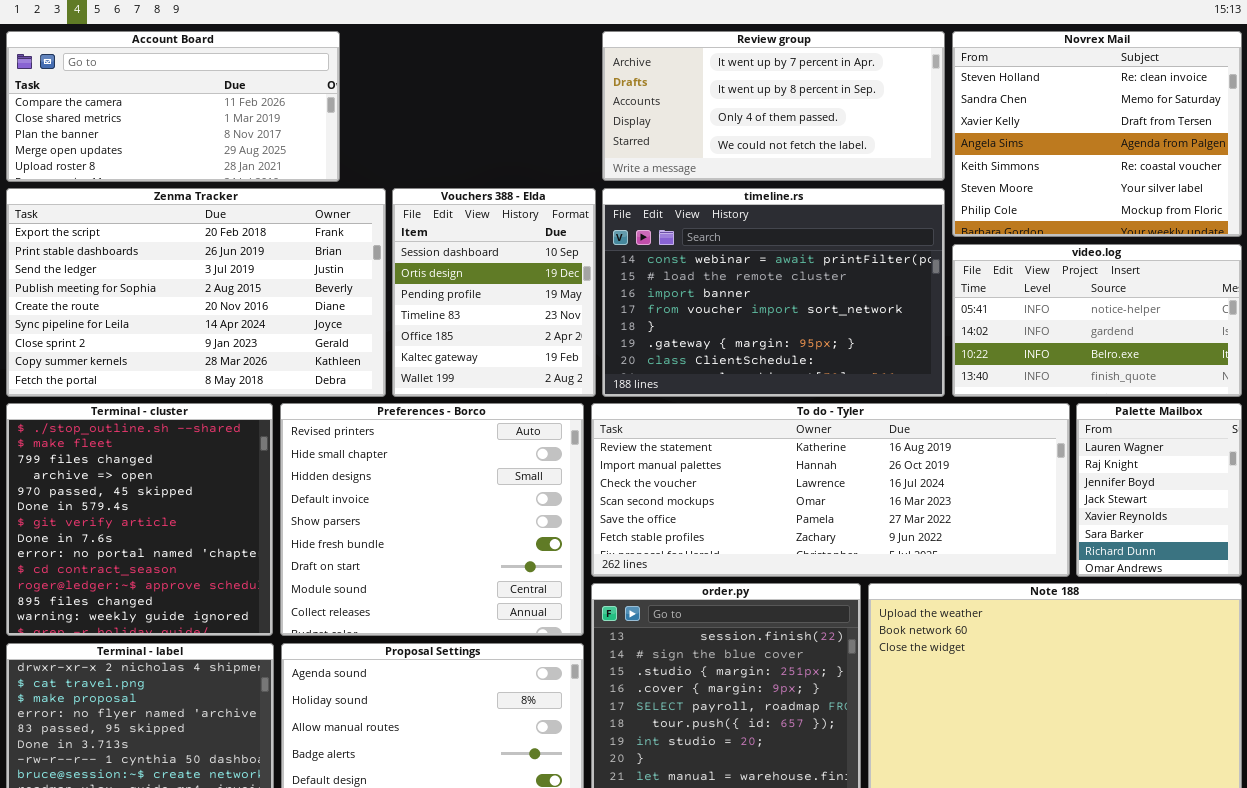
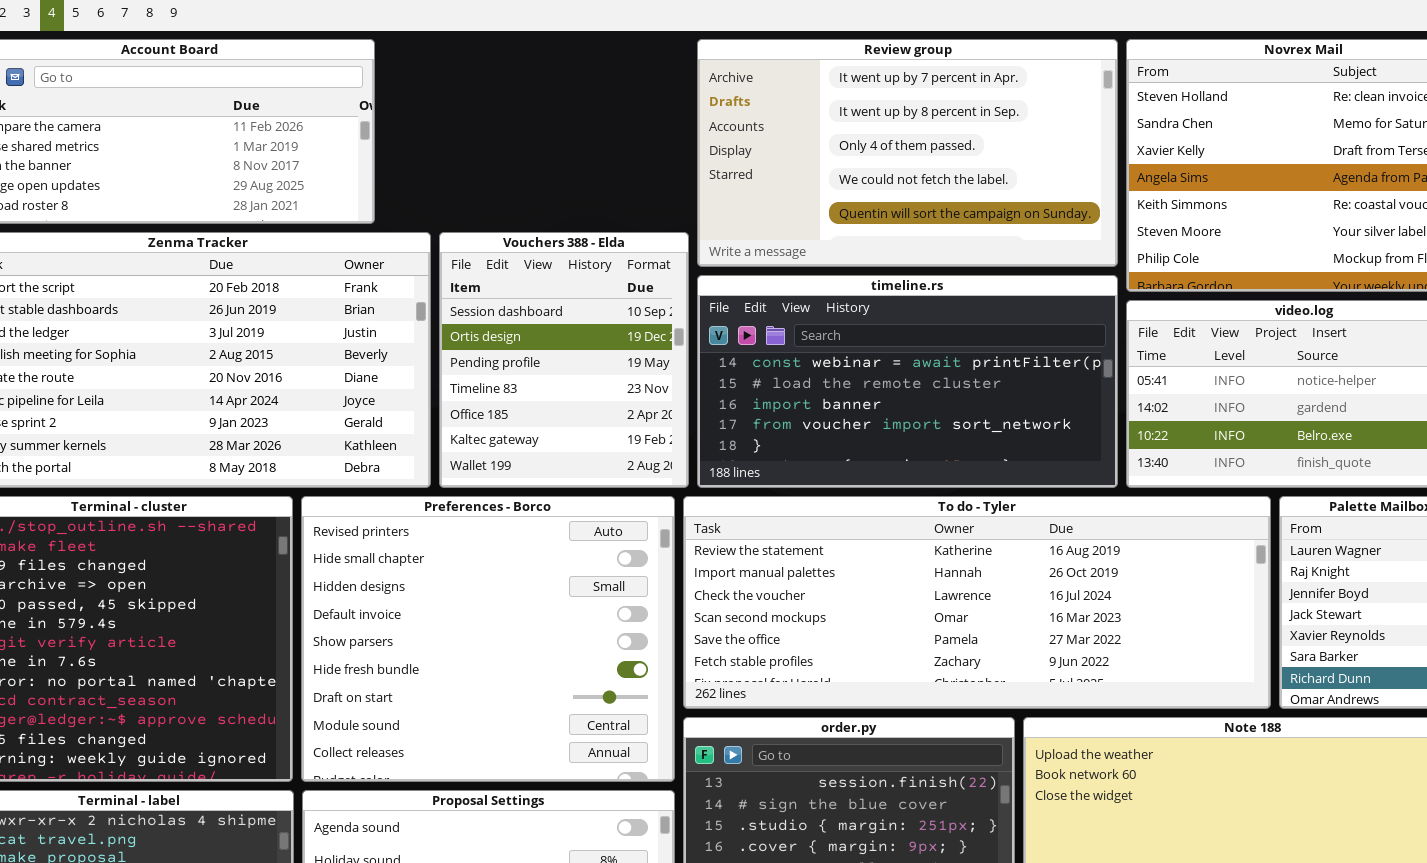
Review group: [602,31,945,181] -> [697,39,1118,267], resized
timeline.rs: [602,188,945,397] -> [697,275,1118,488], resized

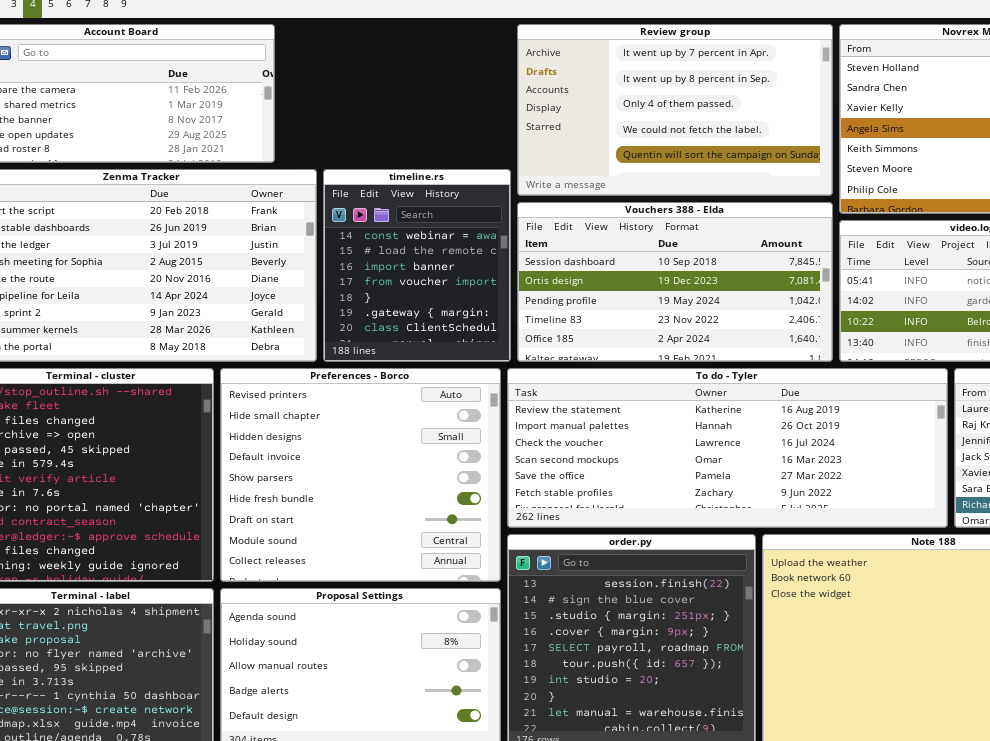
Vouchers 388 - Elda: [439,232,689,488] -> [517,202,833,362], moved, resized
timeline.rs: [697,275,1118,488] -> [323,169,511,362], moved, resized

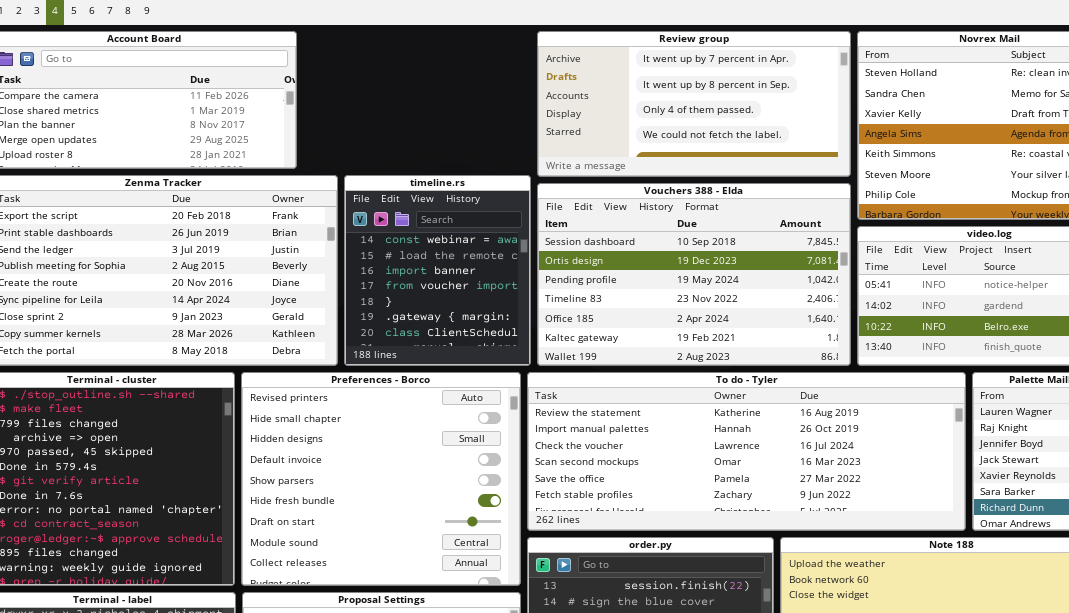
Review group: [517,24,833,196] -> [537,31,851,177], resized
Vouchers 388 - Elda: [517,202,833,362] -> [537,183,851,366], resized

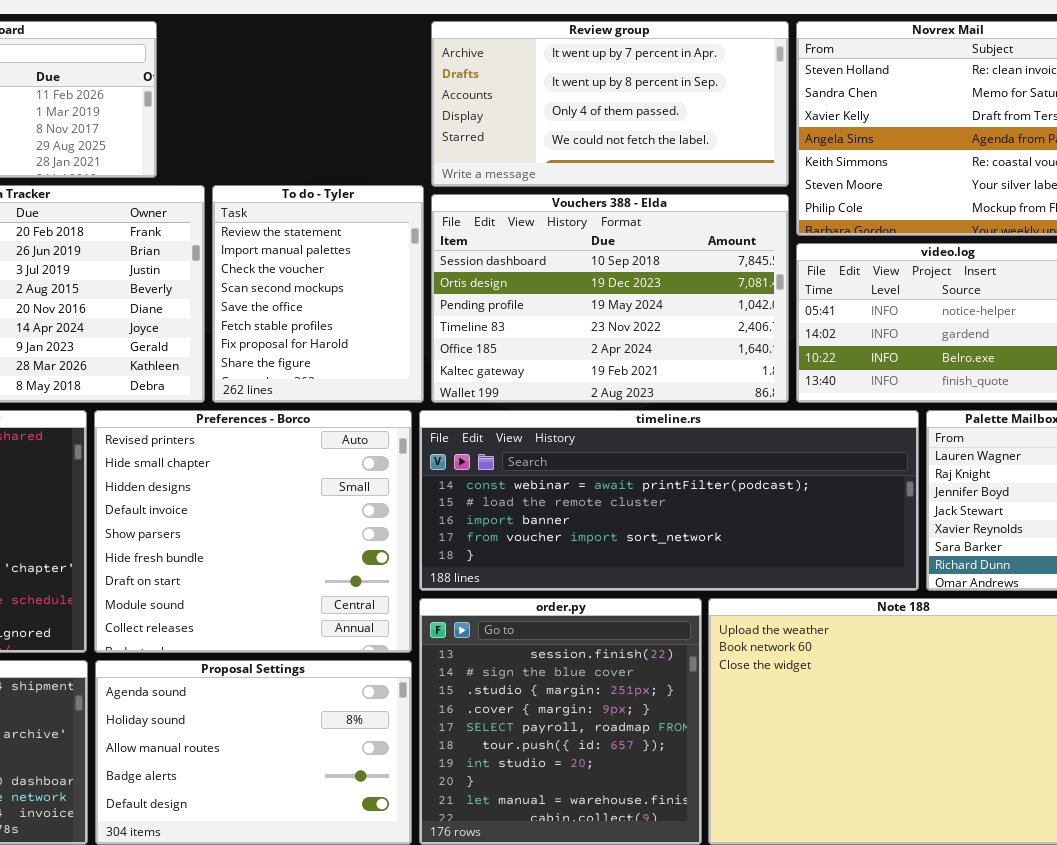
timeline.rs: [344,175,531,366] -> [419,410,919,591], moved, resized
To do - Tyler: [527,372,966,531] -> [212,185,424,403], moved, resized

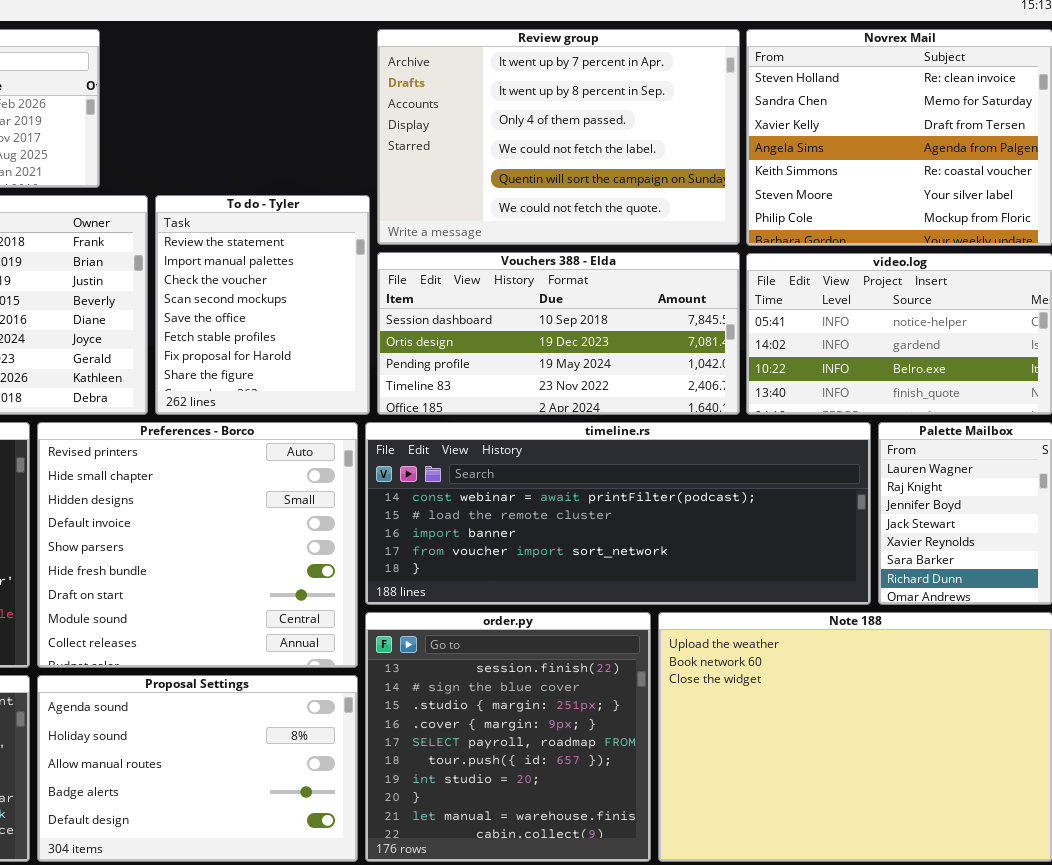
Review group: [431,21,789,187] -> [377,29,740,245], resized
Vouchers 388 - Elda: [431,194,789,403] -> [377,252,740,415], resized

